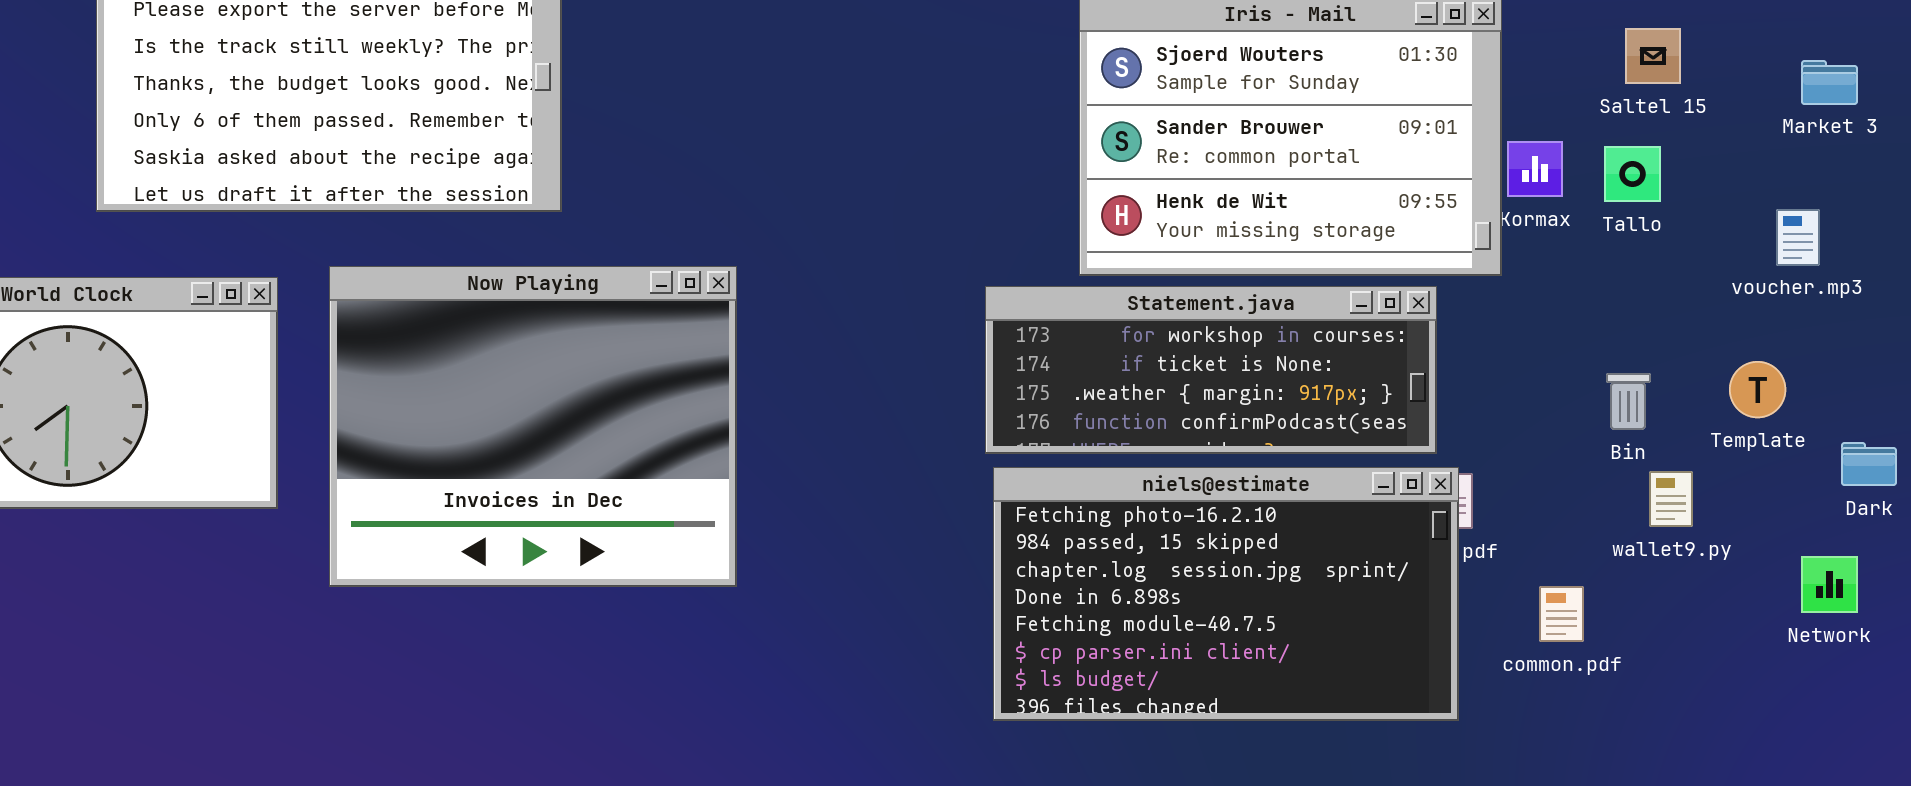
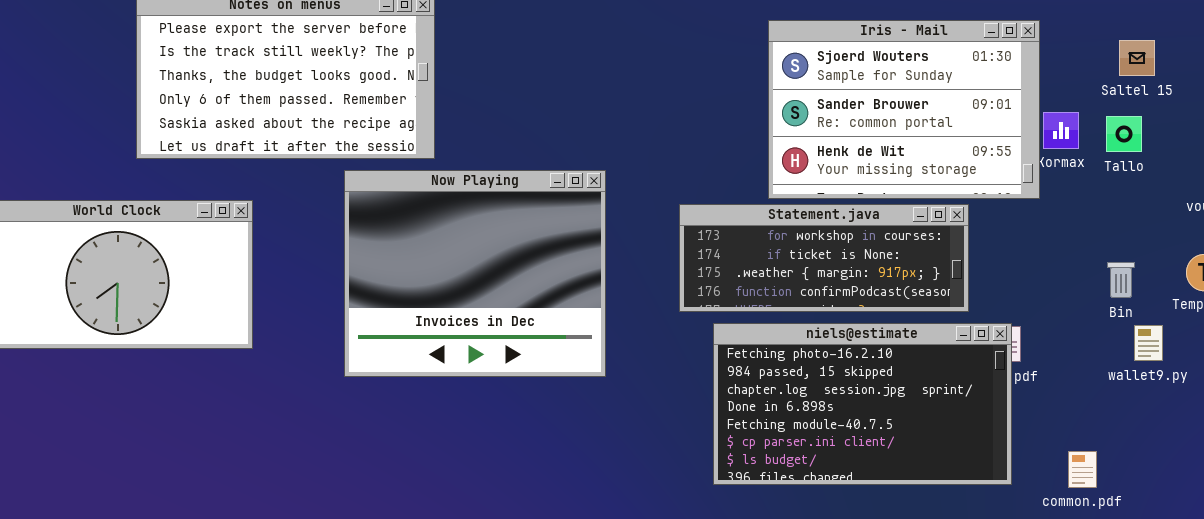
Now Playing: [329,266,737,587] -> [344,170,606,377], moved
Statement.java: [985,286,1437,454] -> [679,204,969,312], moved
common.pdf: [1539,586,1584,642] -> [1068,451,1097,488], moved

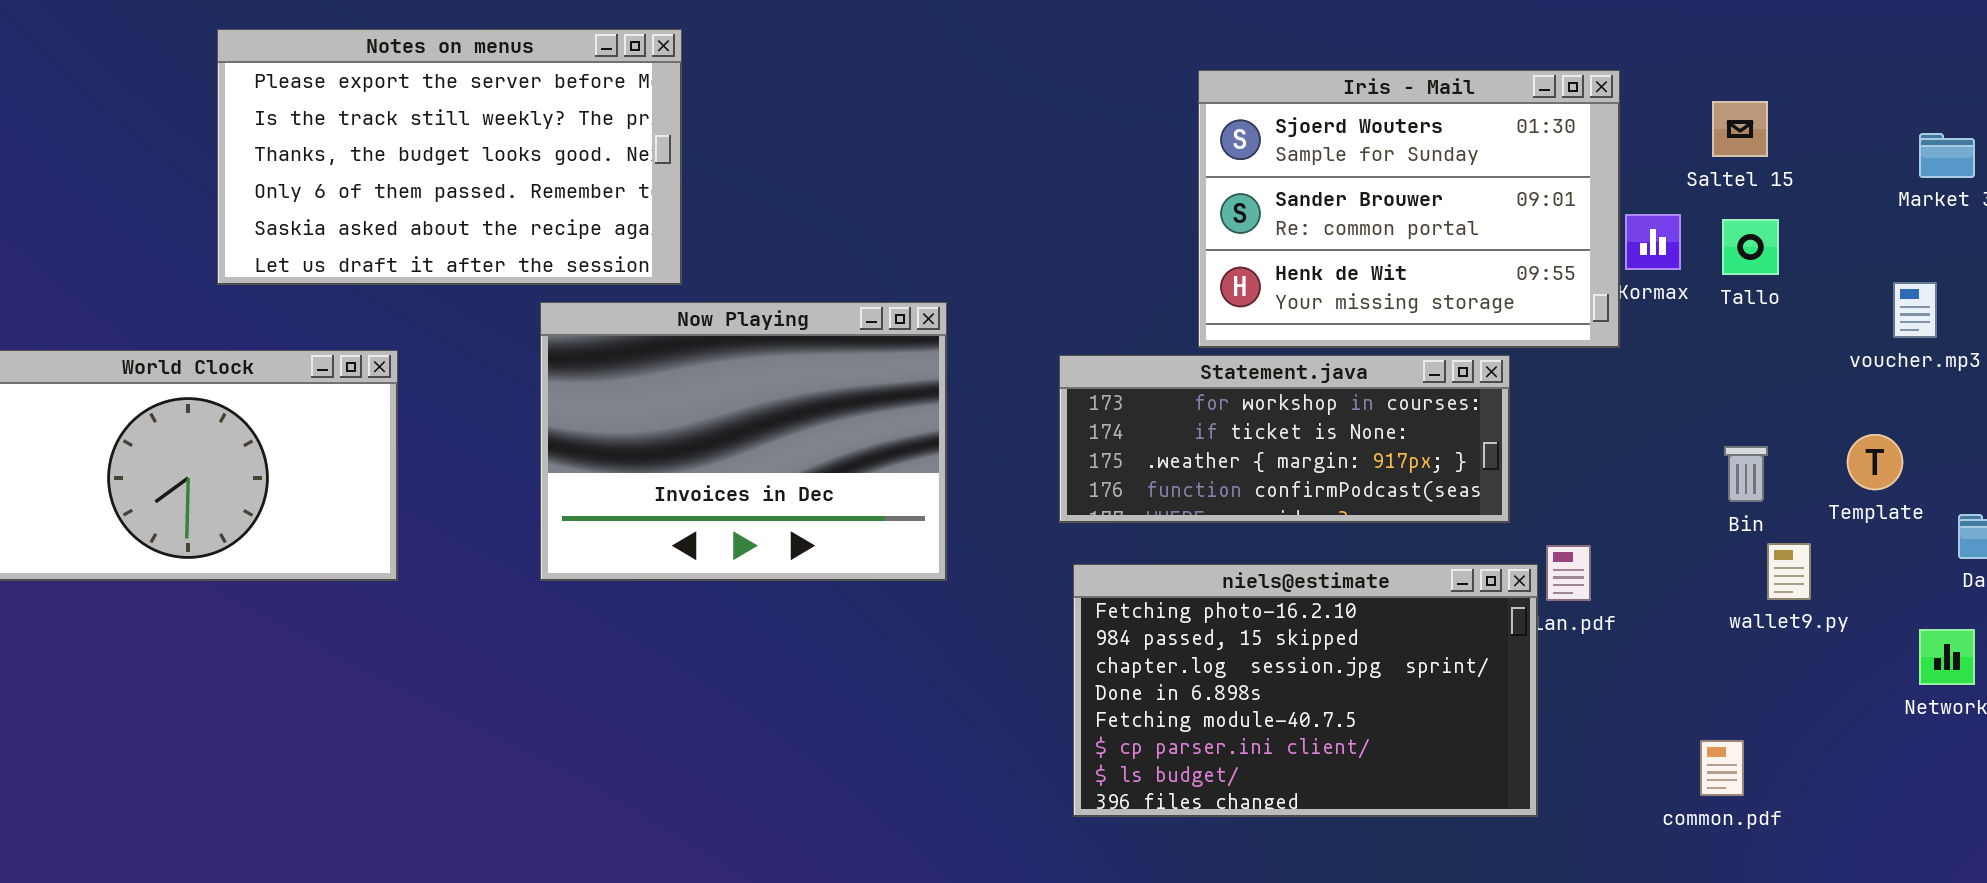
Saltel 15: [1119,40,1155,76] -> [1712,101,1768,157], moved
Now Playing: [344,170,606,377] -> [540,302,947,581], resized
niels@estimate: [713,323,1012,485] -> [1073,564,1538,817], moved
common.pdf: [1068,451,1097,488] -> [1700,740,1744,796], moved

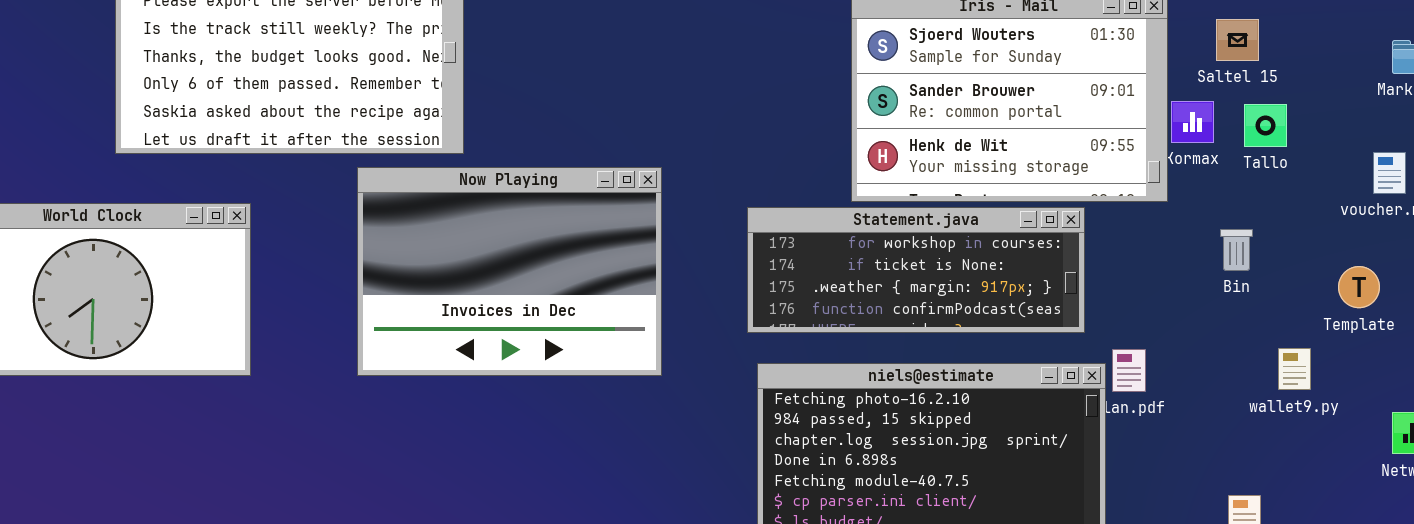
Saltel 15: [1712,101,1768,157] -> [1216,19,1259,61], moved
Bin: [1724,446,1768,502] -> [1220,229,1253,271], moved

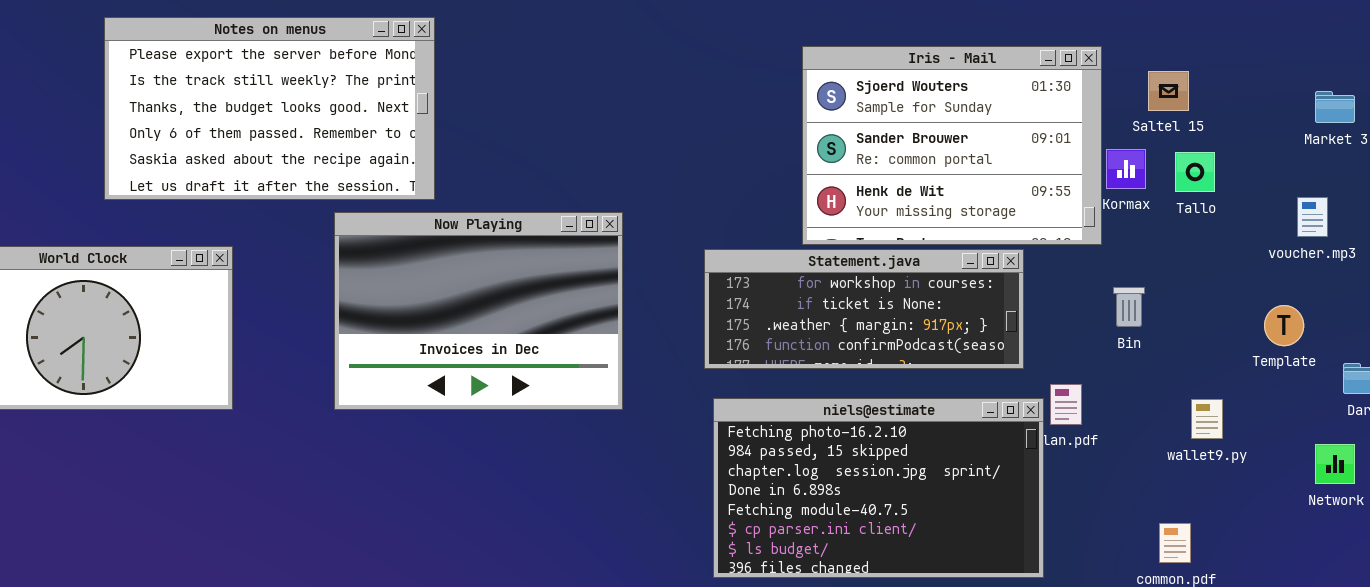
Bin: [1220,229,1253,271] -> [1113,287,1145,327], moved
wallet9.py: [1278,348,1311,390] -> [1191,399,1223,439], moved

